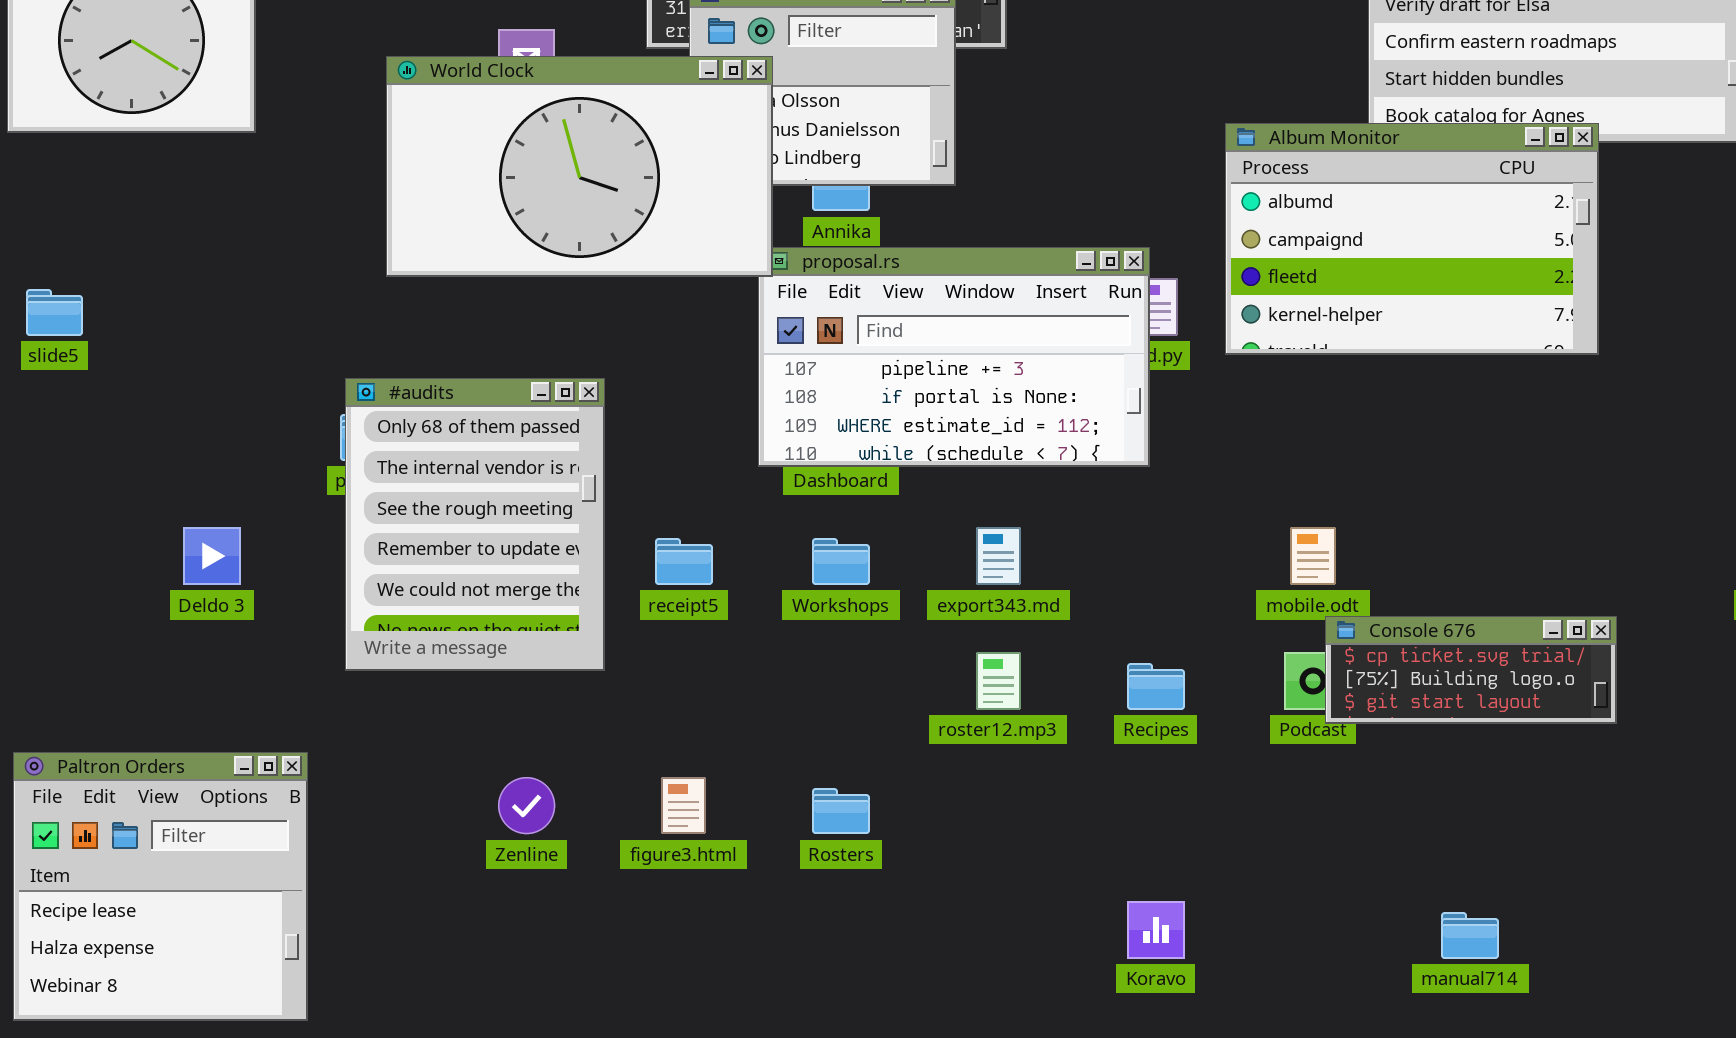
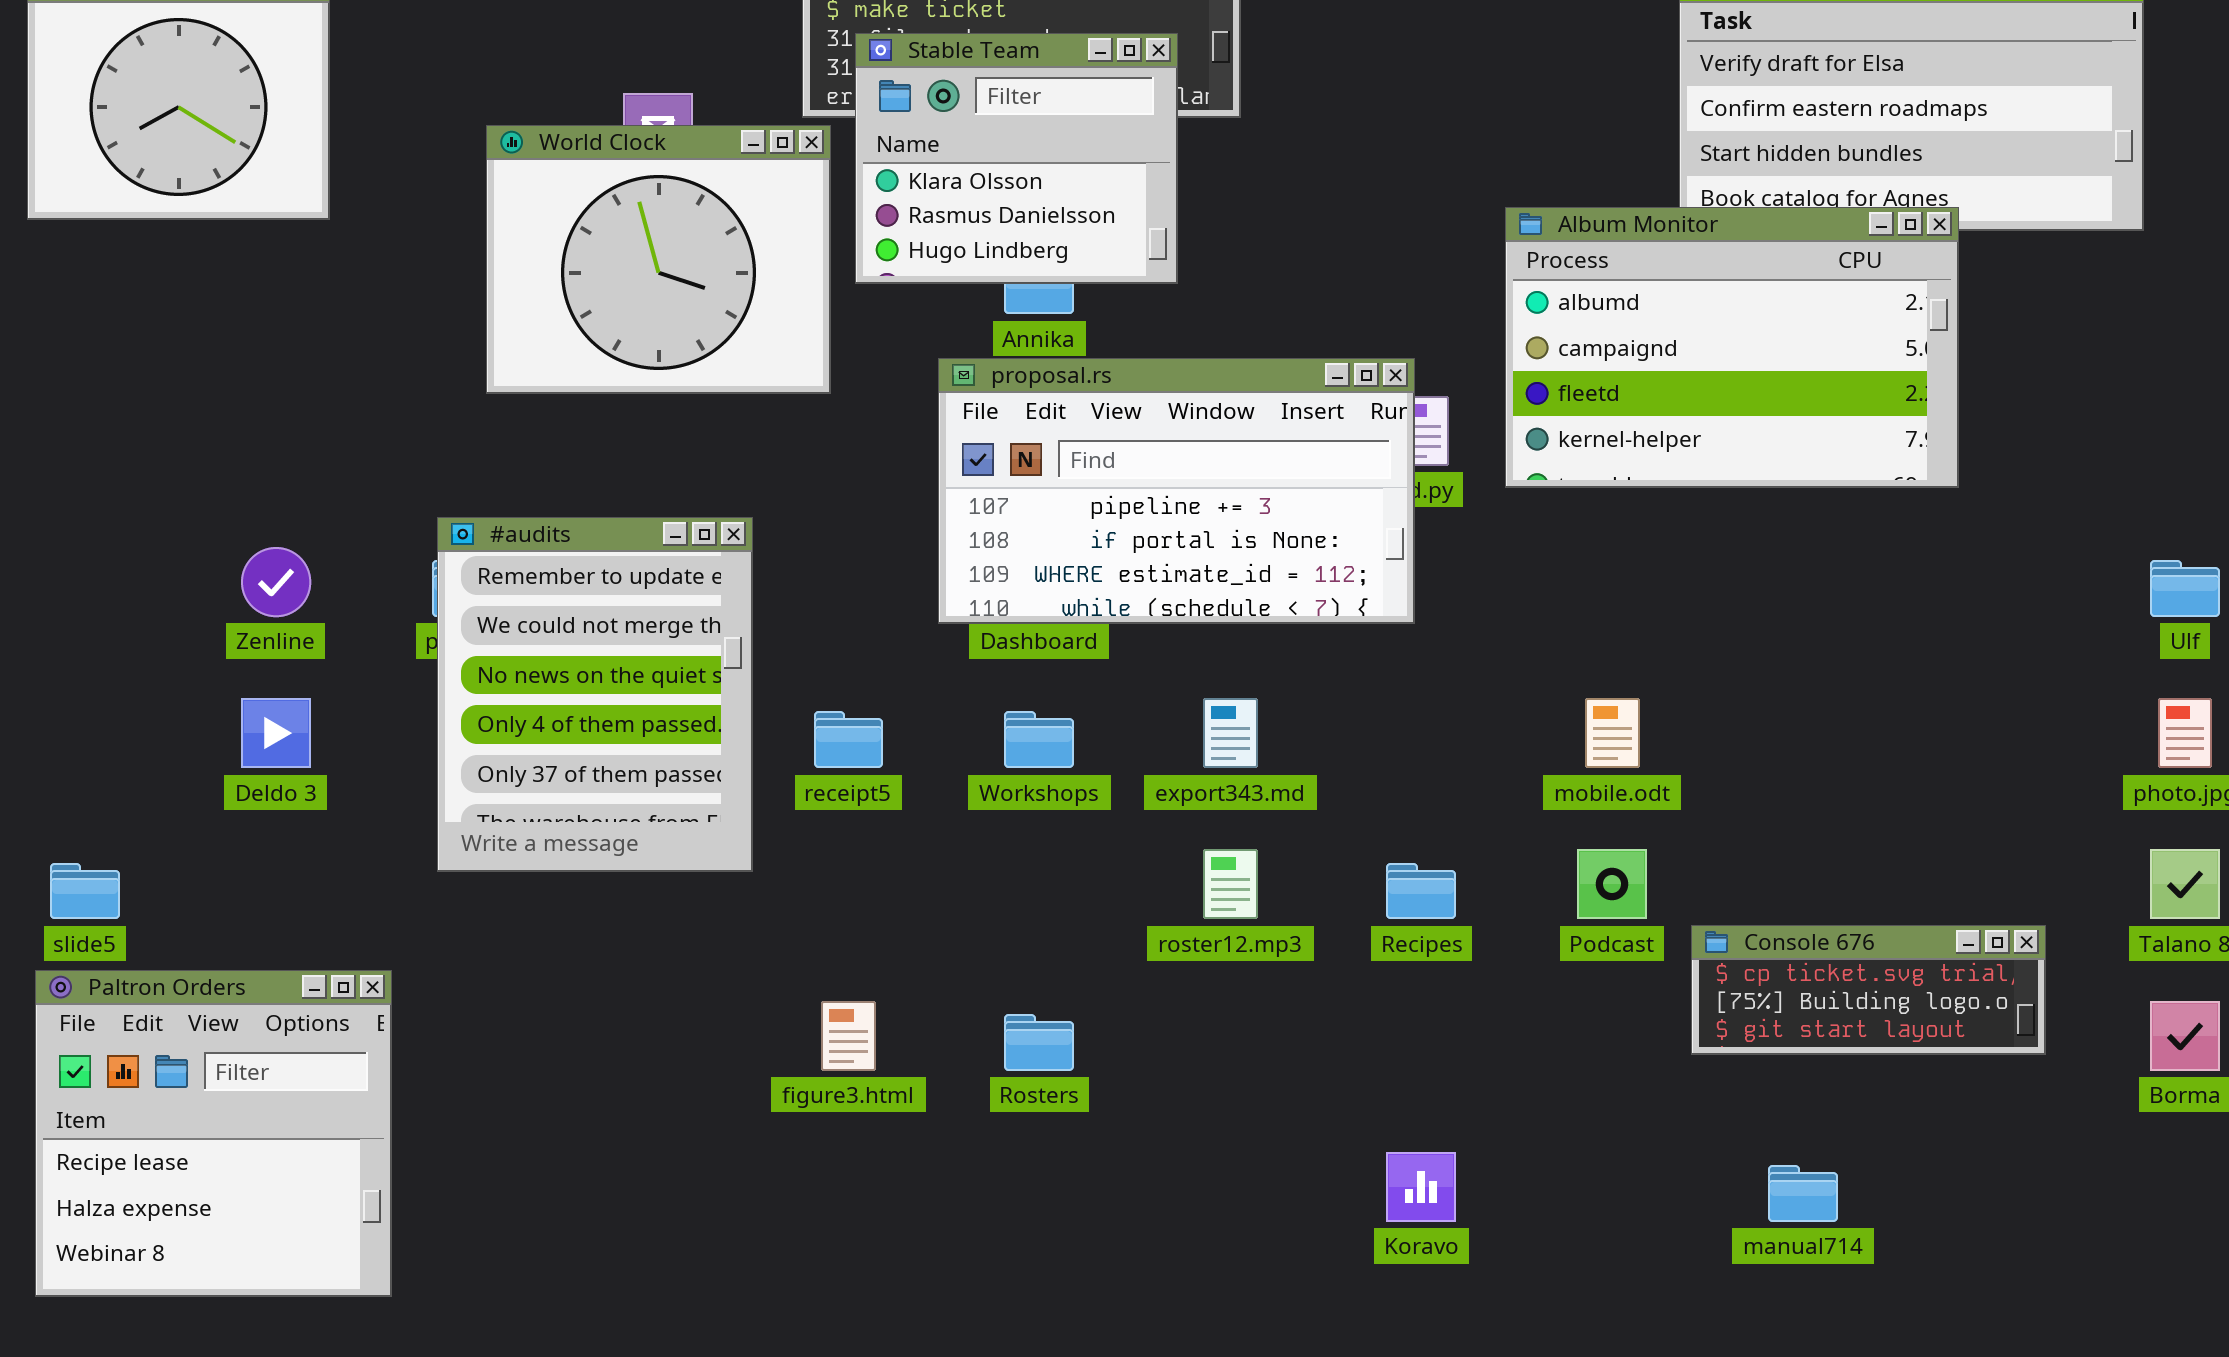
World Clock: [386,56,773,277] -> [486,125,831,394], resized
slide5: [26,289,83,336] -> [50,863,120,919], moved
#audits: [345,378,605,671] -> [437,517,753,872], scrolled down 3 rows
Console 676: [1325,616,1617,724] -> [1691,925,2046,1055], moved
Zenline: [498,777,555,834] -> [241,547,311,617], moved

